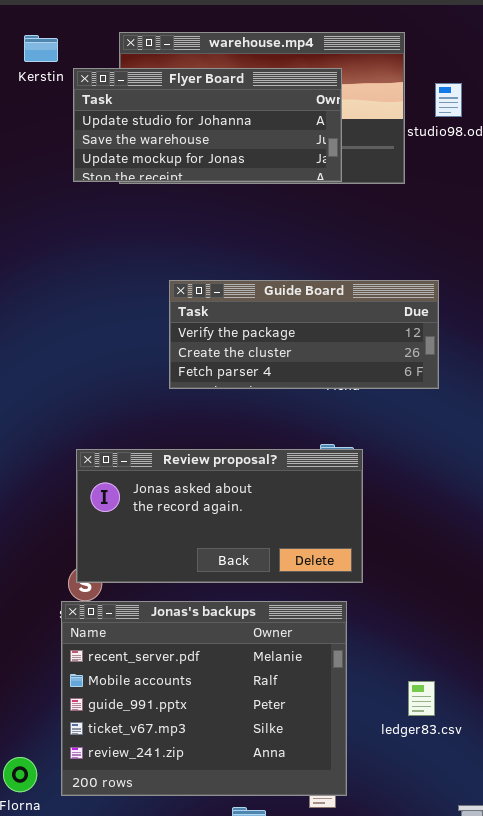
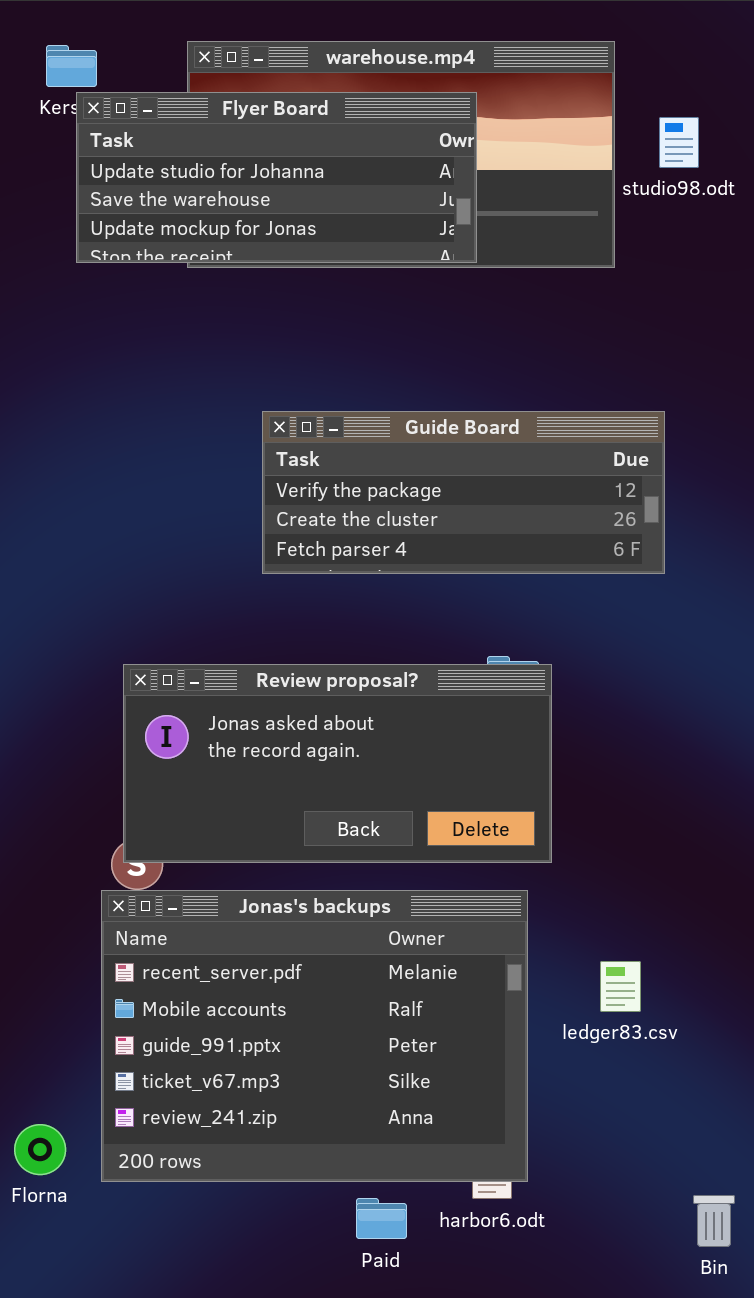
Flyer Board: [73,68,342,182] -> [76,92,477,263], moved
ledger83.csv: [408,681,435,716] -> [600,961,641,1012], moved

